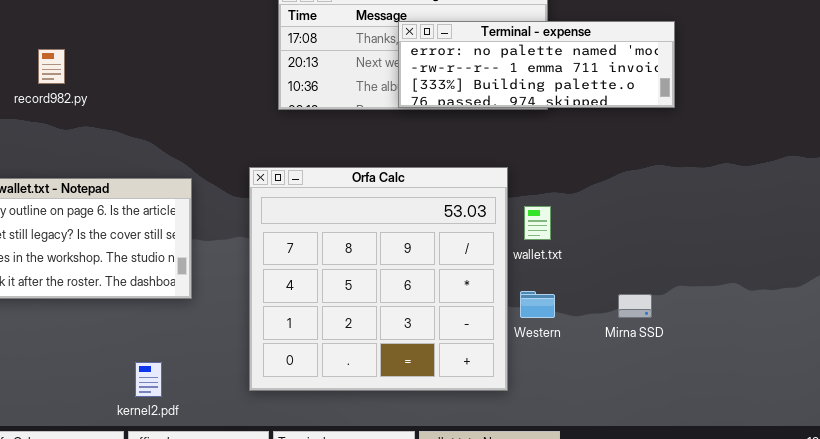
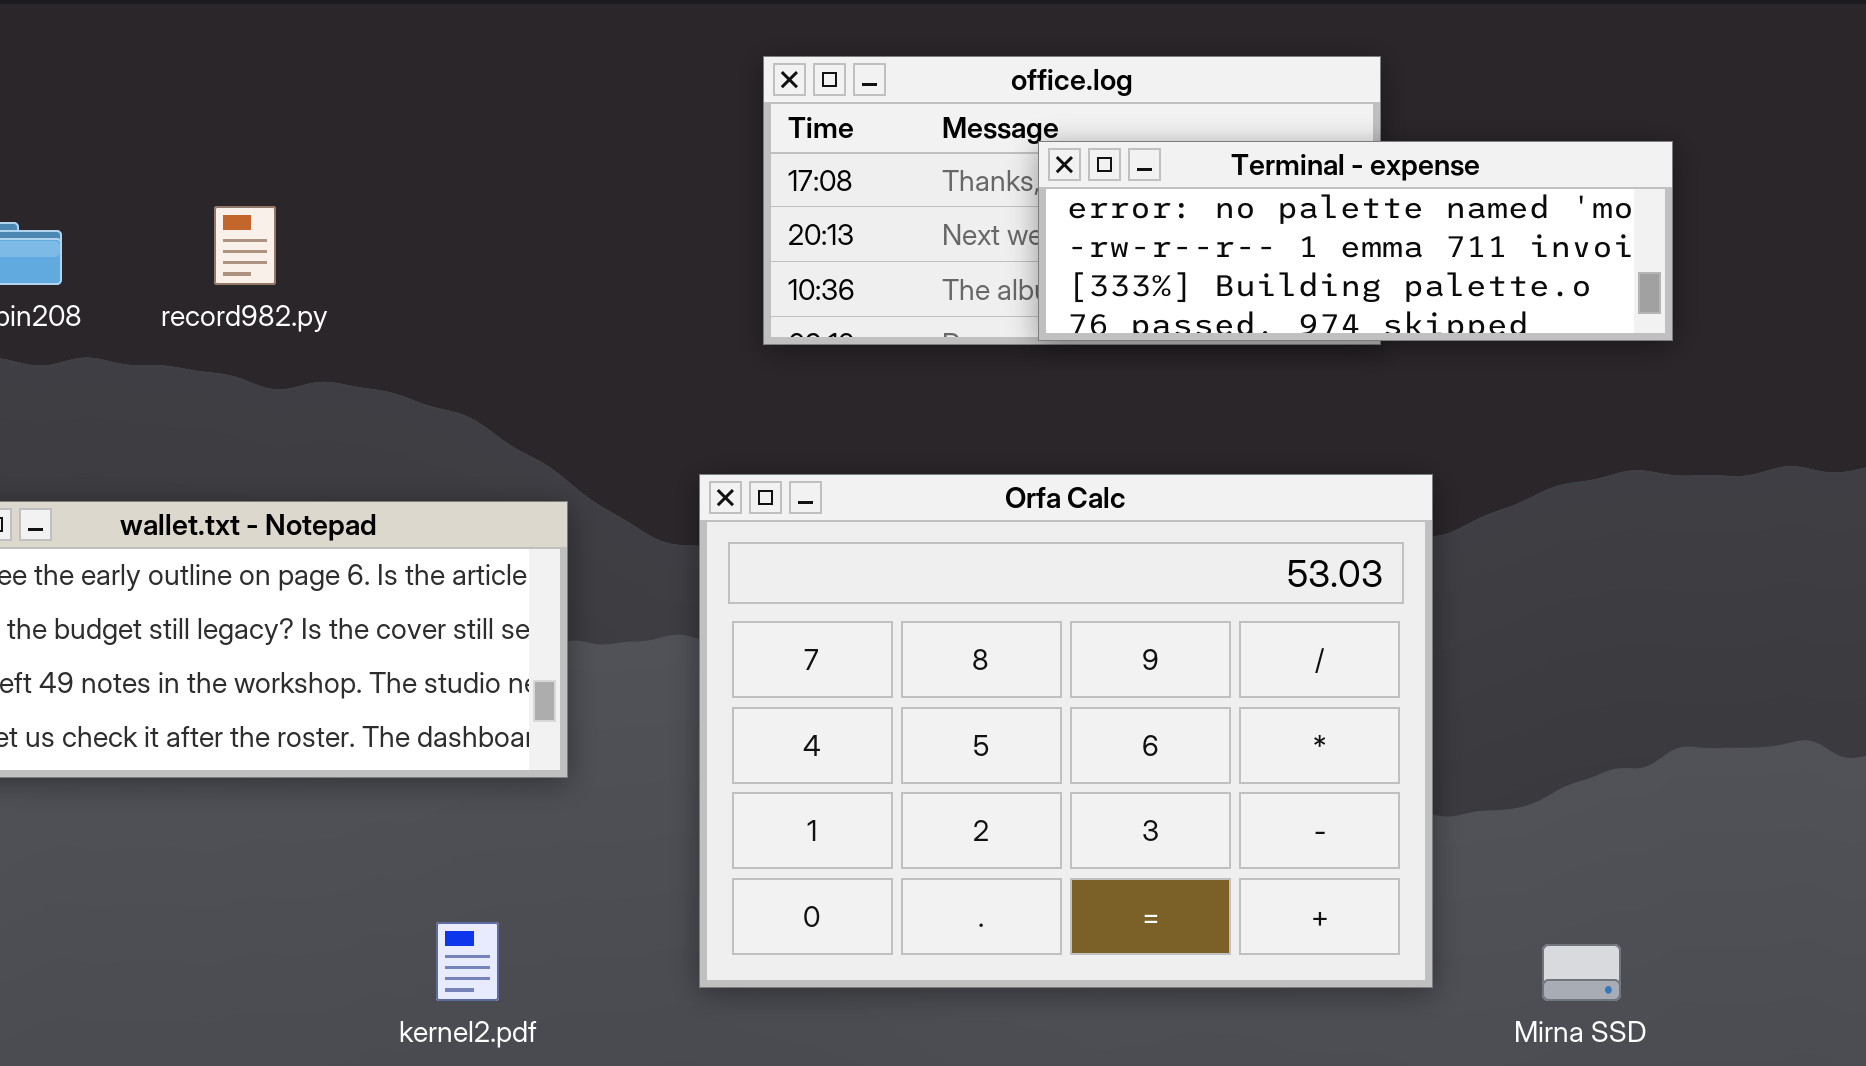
Orfa Calc: [249,167,508,391] -> [699,474,1433,988], resized
Mirna SSD: [618,294,652,318] -> [1542,944,1621,1001], moved

